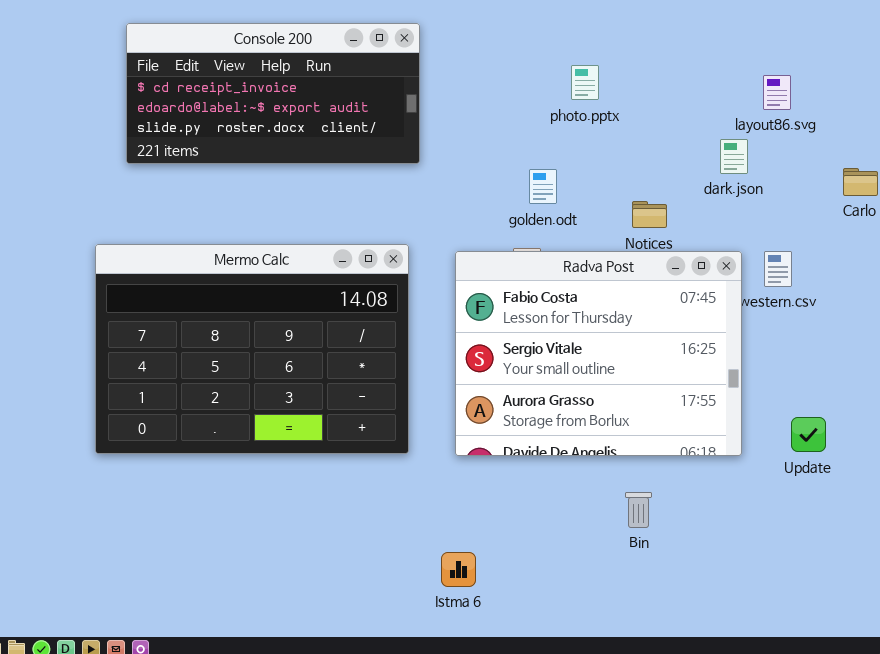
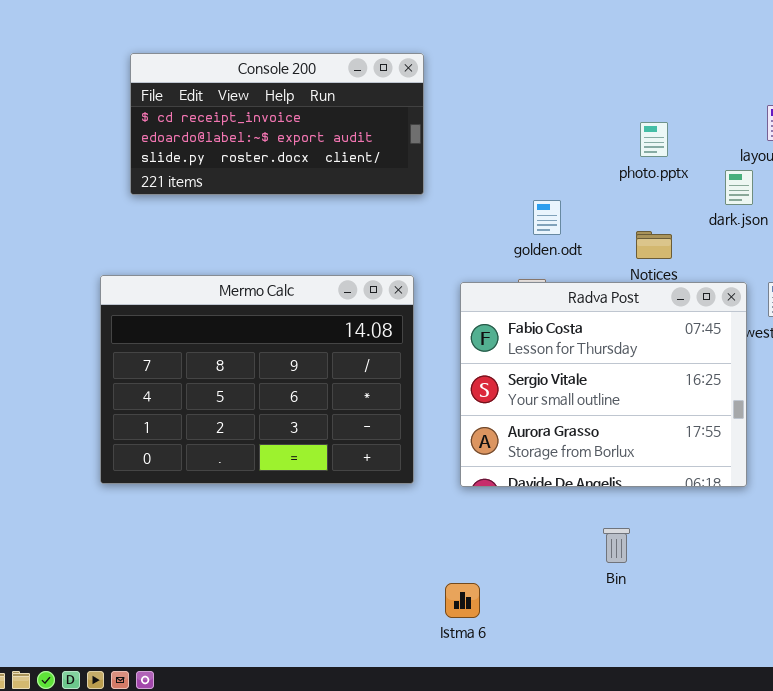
photo.pptx: [571,65,599,100] -> [640,122,668,157], moved
Bin: [625,492,652,528] -> [603,528,630,563], moved

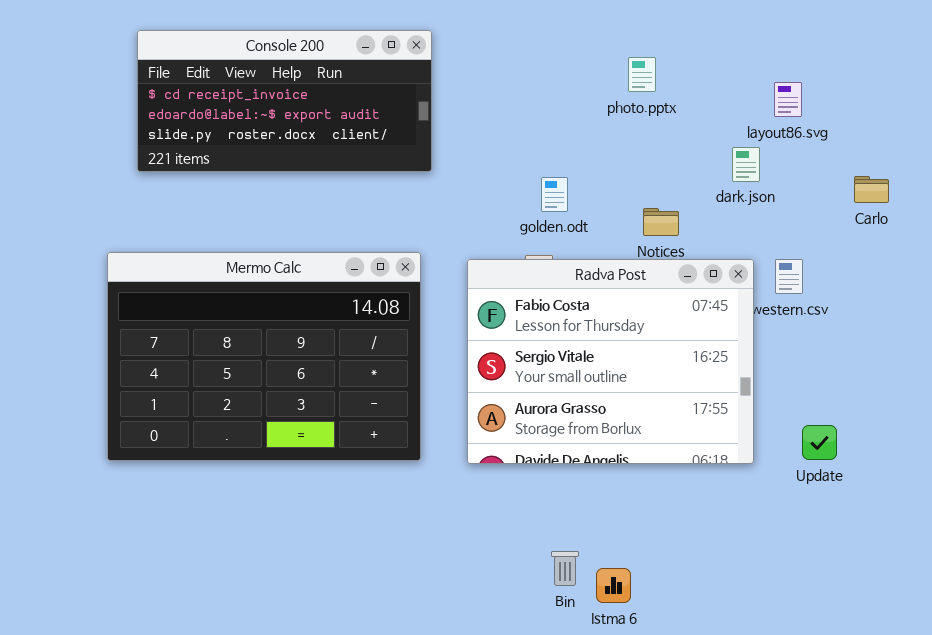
photo.pptx: [640,122,668,157] -> [628,57,656,92], moved
Bin: [603,528,630,563] -> [551,551,579,586], moved
Istma 6: [445,583,480,618] -> [596,568,631,603], moved

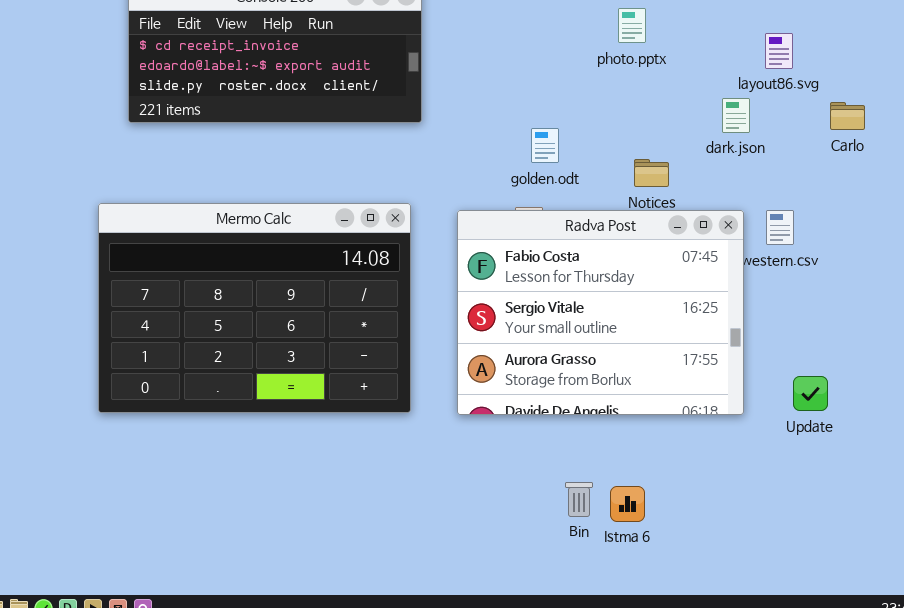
Carlo: [854,176,889,203] -> [830,102,865,130], moved
Bin: [551,551,579,586] -> [565,482,593,517], moved
Istma 6: [596,568,631,603] -> [610,486,645,522], moved

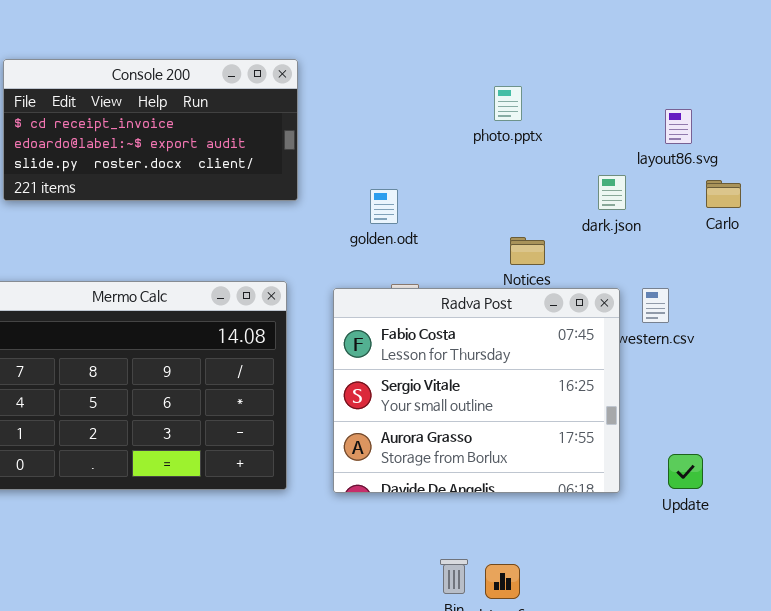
layout86.svg: [765,33,793,69] -> [665,109,692,144], moved
golden.odt: [531,128,559,163] -> [370,189,398,224], moved

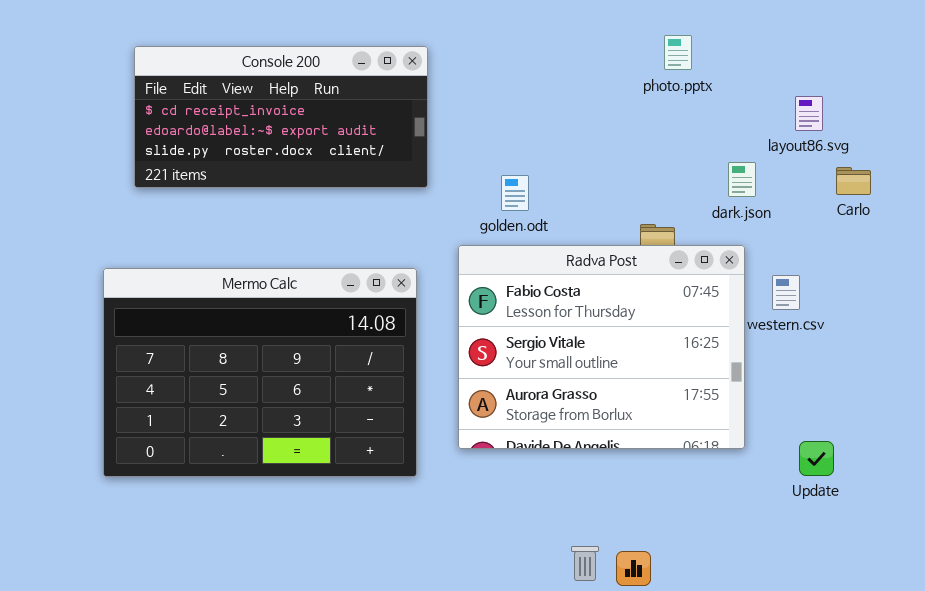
photo.pptx: [494,86,522,121] -> [664,35,692,70], moved
Radva Post: [333,288,620,493] -> [458,245,745,449], moved

